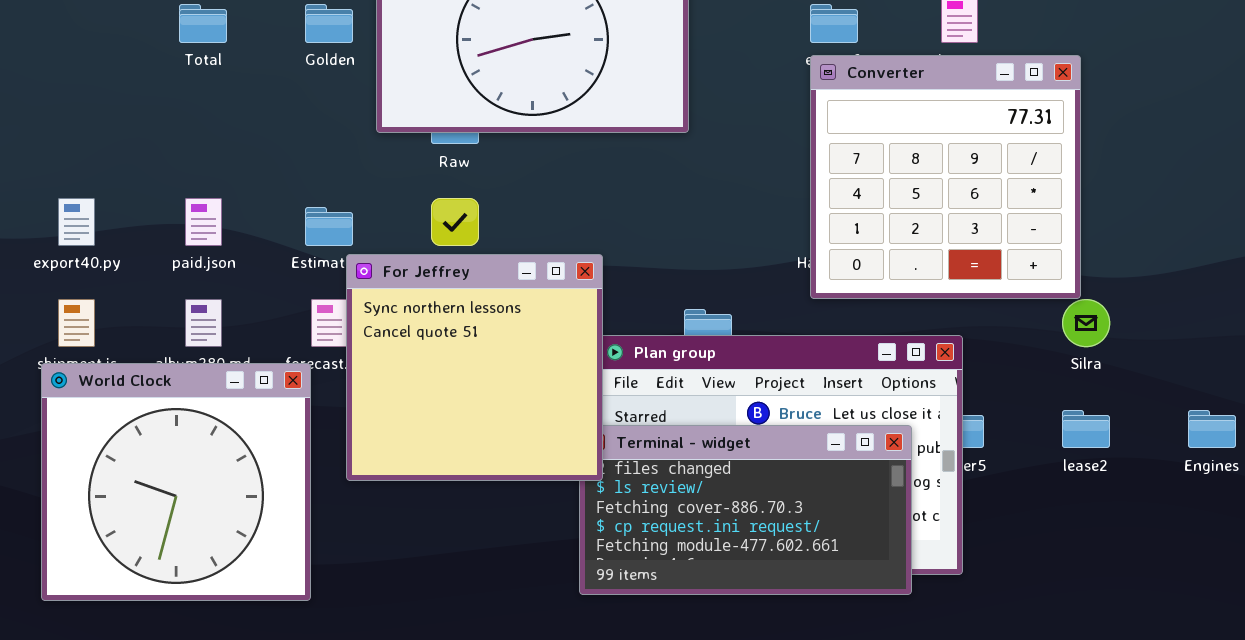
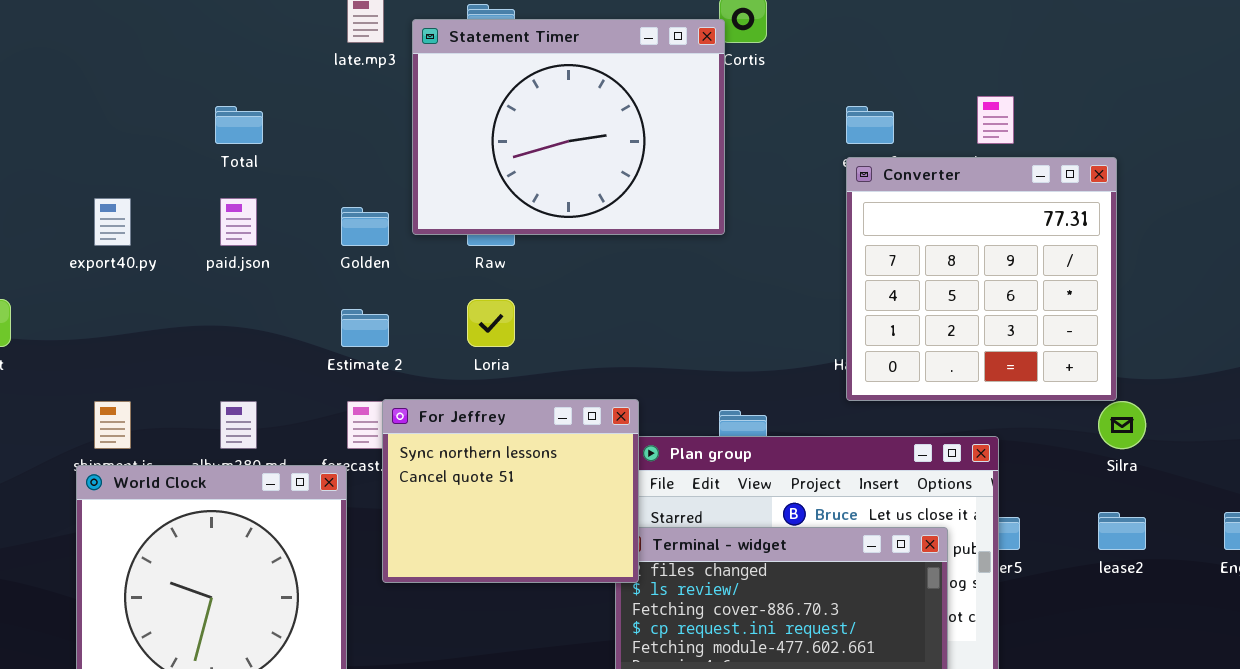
Golden: [305,4,353,43] -> [341,207,389,246], moved
export40.py: [58,198,95,246] -> [94,198,131,246], moved
paid.json: [185,198,222,246] -> [220,198,257,246], moved
For Jeffrey: [346,254,603,481] -> [382,399,639,583], resized

